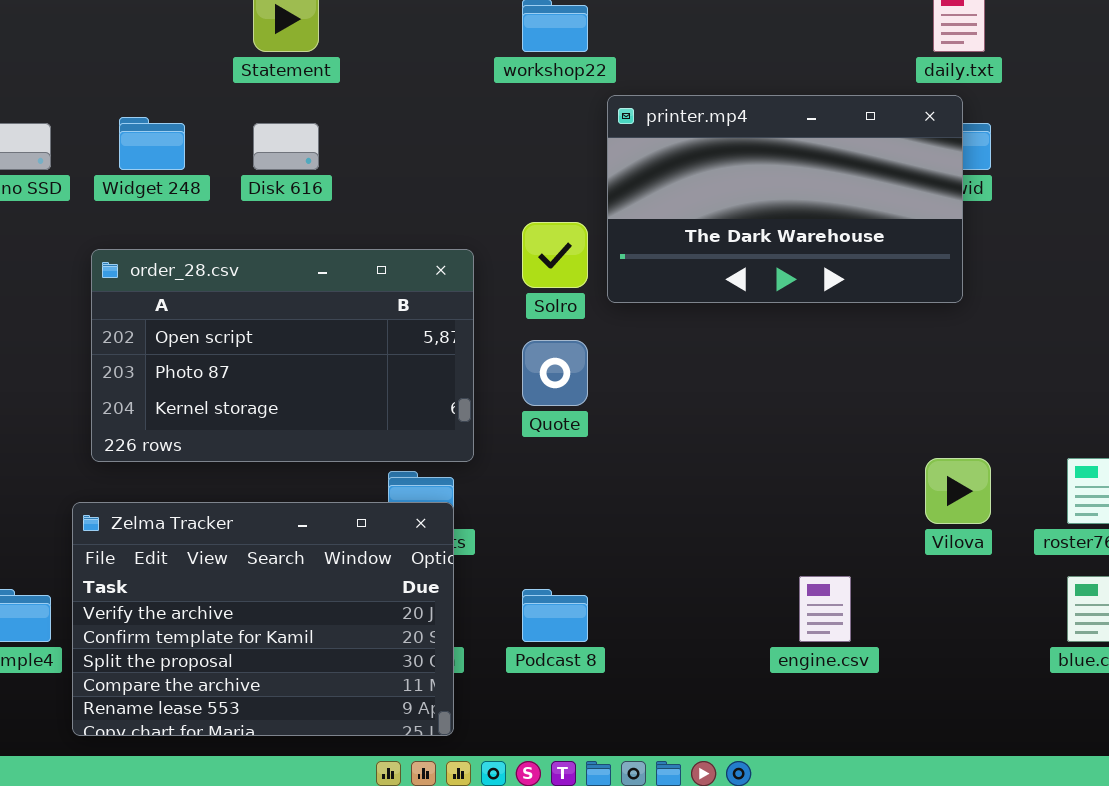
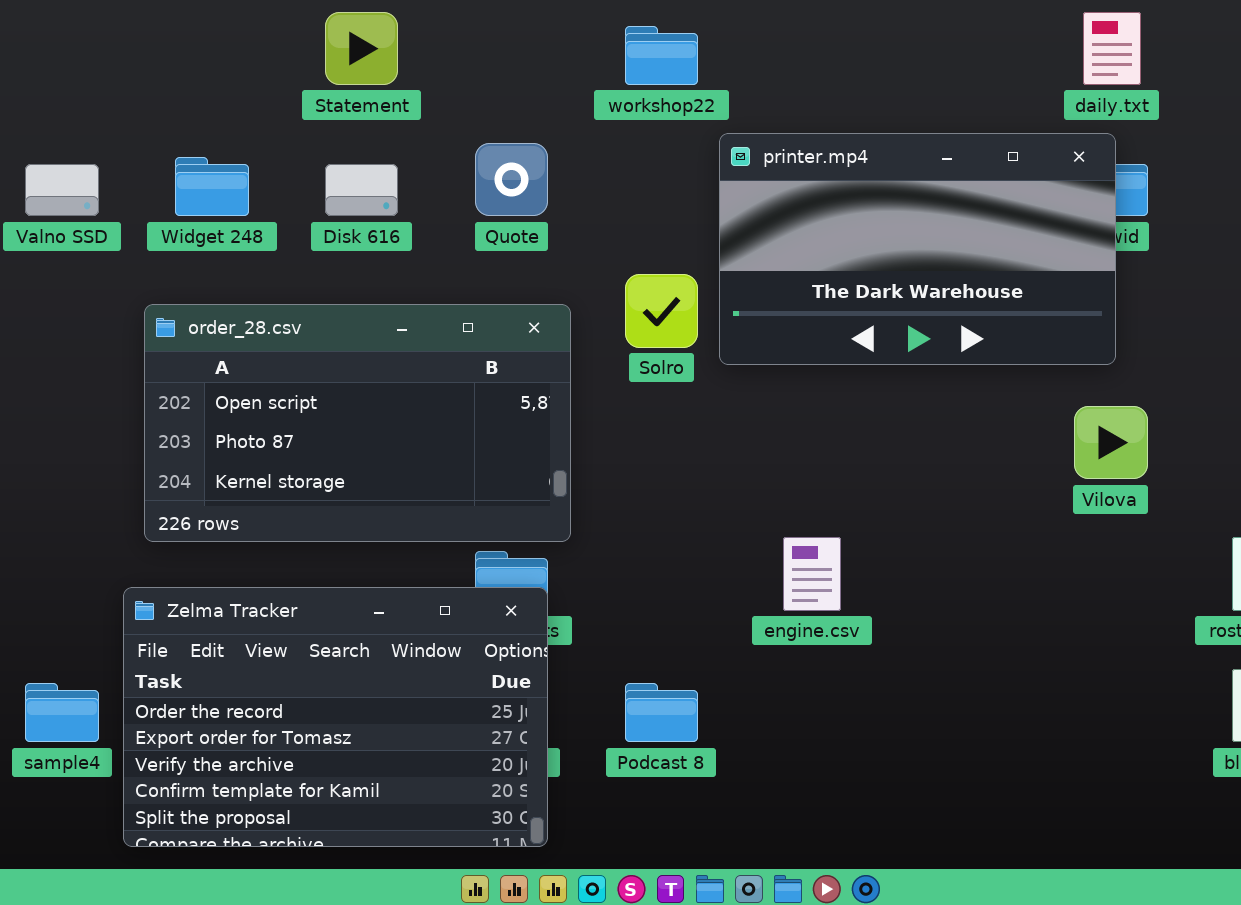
Quote: [522,340,588,406] -> [475,143,548,216], moved
Vilova: [925,458,991,524] -> [1074,406,1148,479], moved
Zelma Tracker: [72,502,454,736] -> [123,587,548,847], scrolled up 2 rows
engine.csv: [799,576,851,642] -> [783,537,841,611], moved

